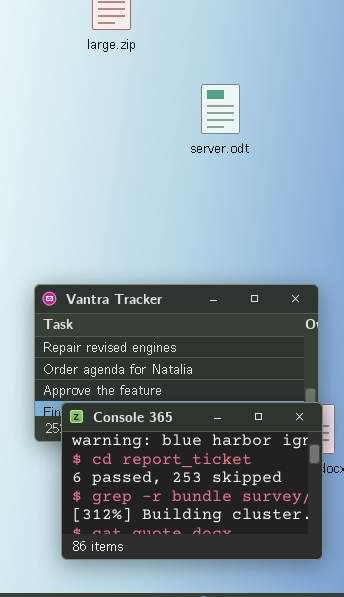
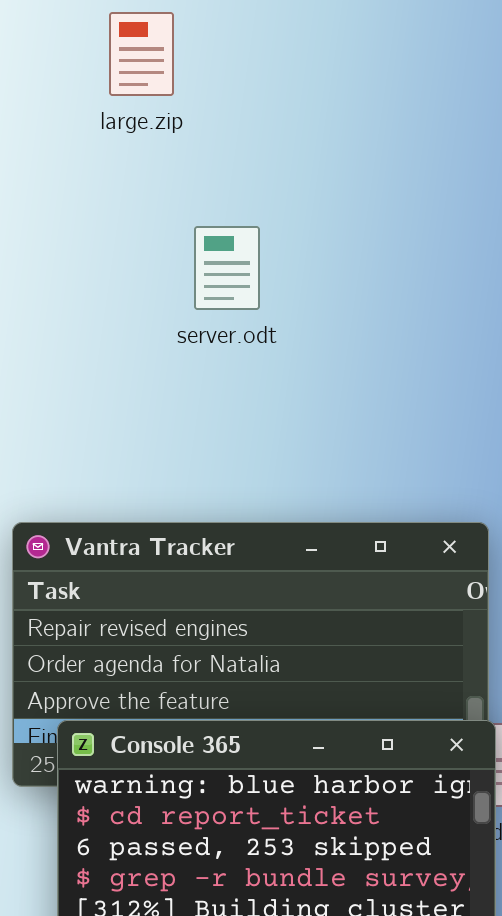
server.odt: [201,84,240,134] -> [194,226,260,310], moved

